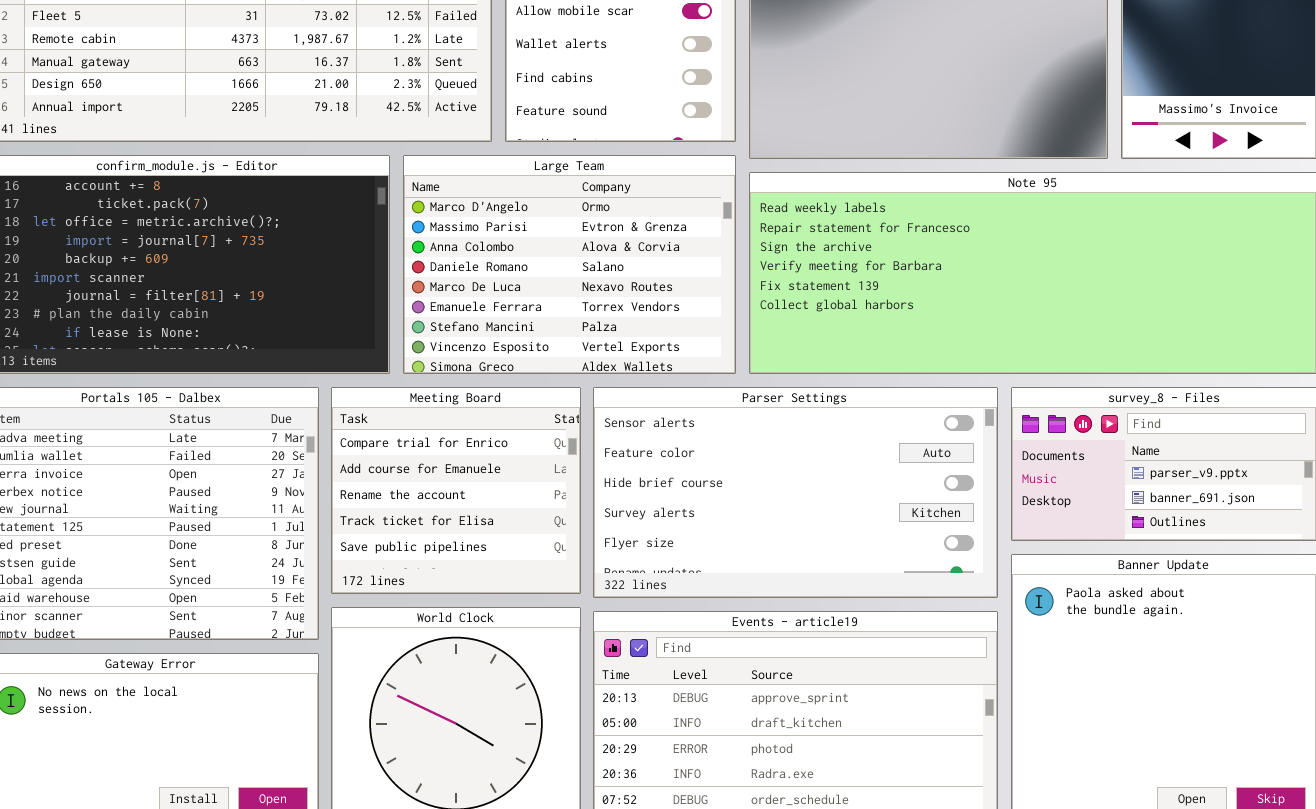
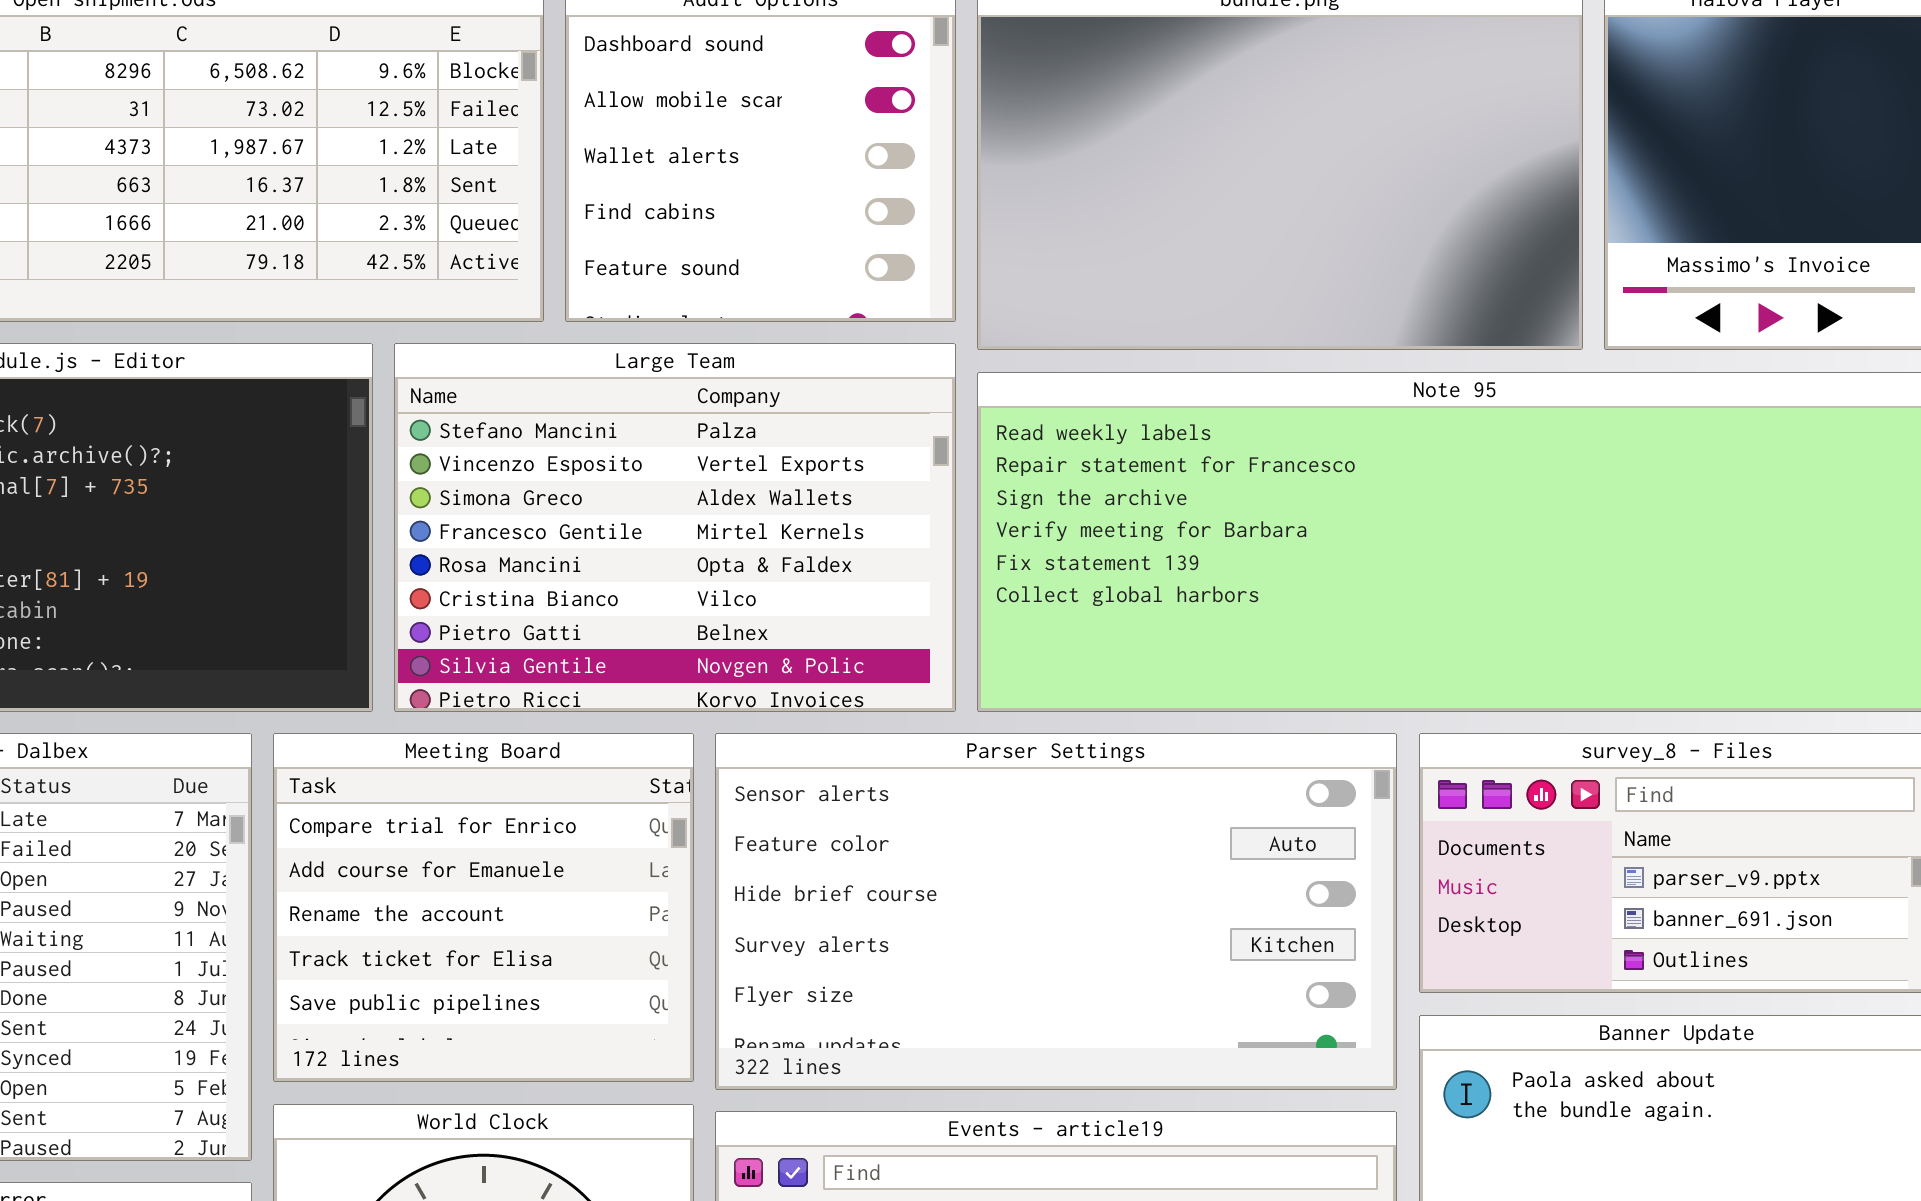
Large Team: [403,155,736,374] -> [394,343,956,712], scrolled down 6 rows

